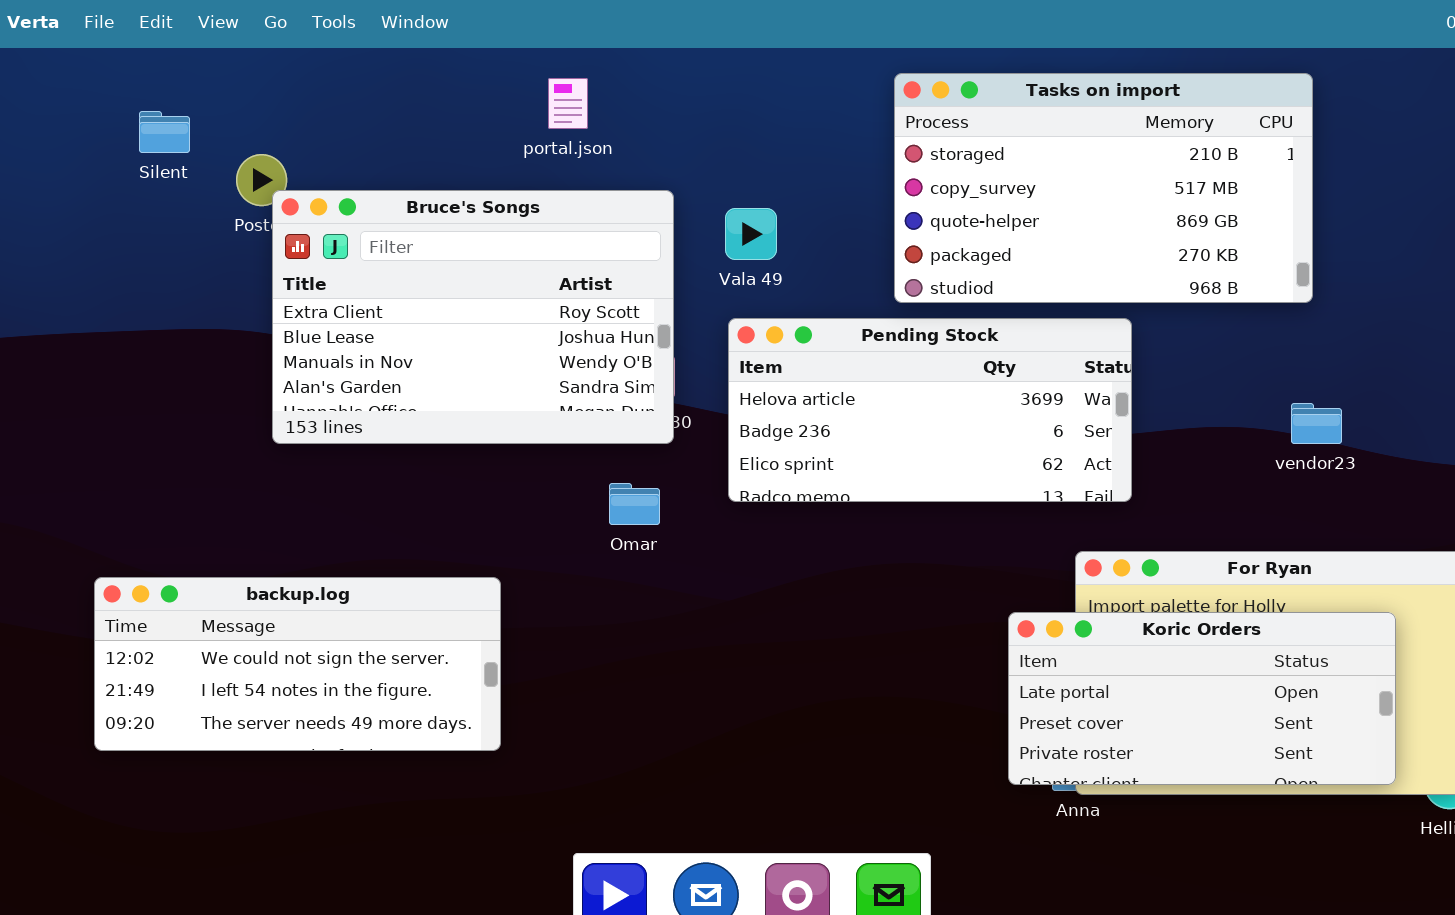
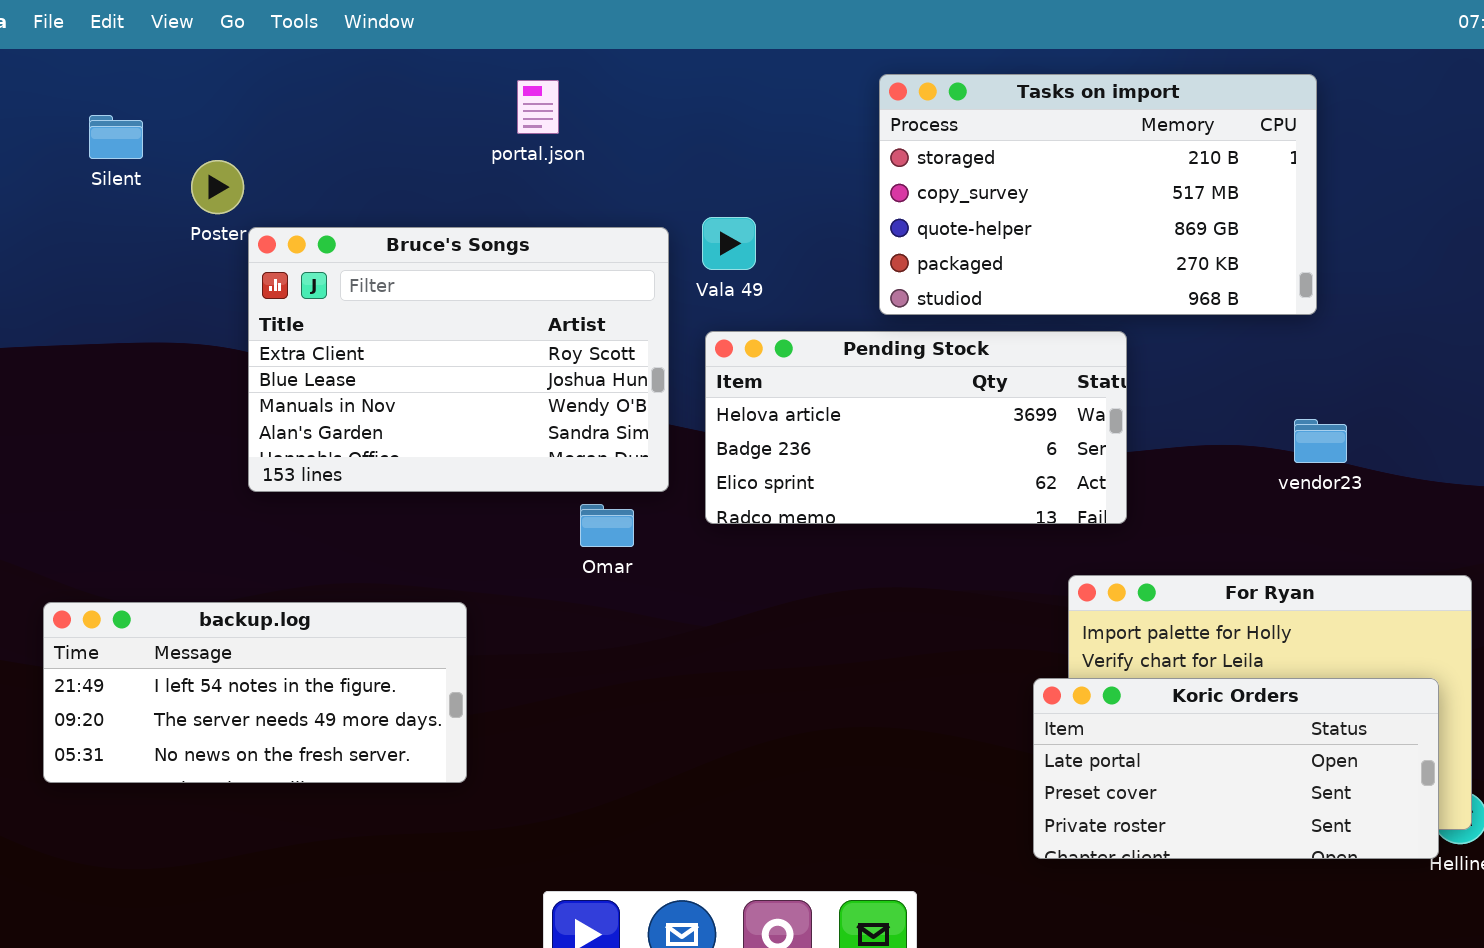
Bruce's Songs: [272,190,674,444] -> [248,227,669,492], moved
backup.log: [94,577,501,751] -> [43,602,467,783], scrolled down 1 row
Koric Orders: [1008,612,1396,785] -> [1033,678,1439,859], moved

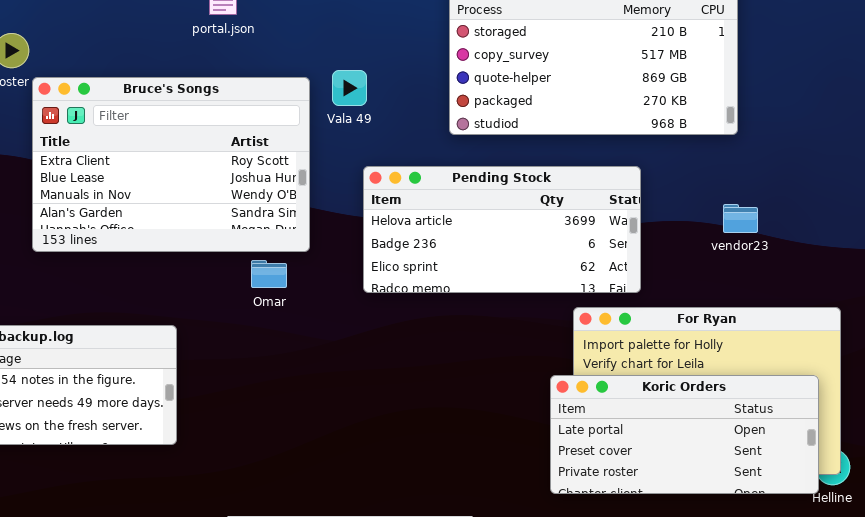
Pending Stock: [705,331,1127,524] -> [363,166,641,293], moved

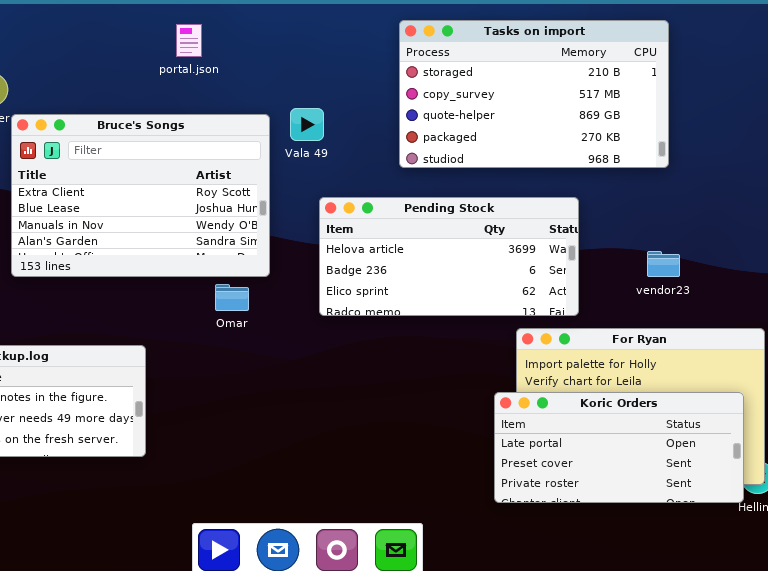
vendor23: [723,204,758,233] -> [647,251,680,277], moved

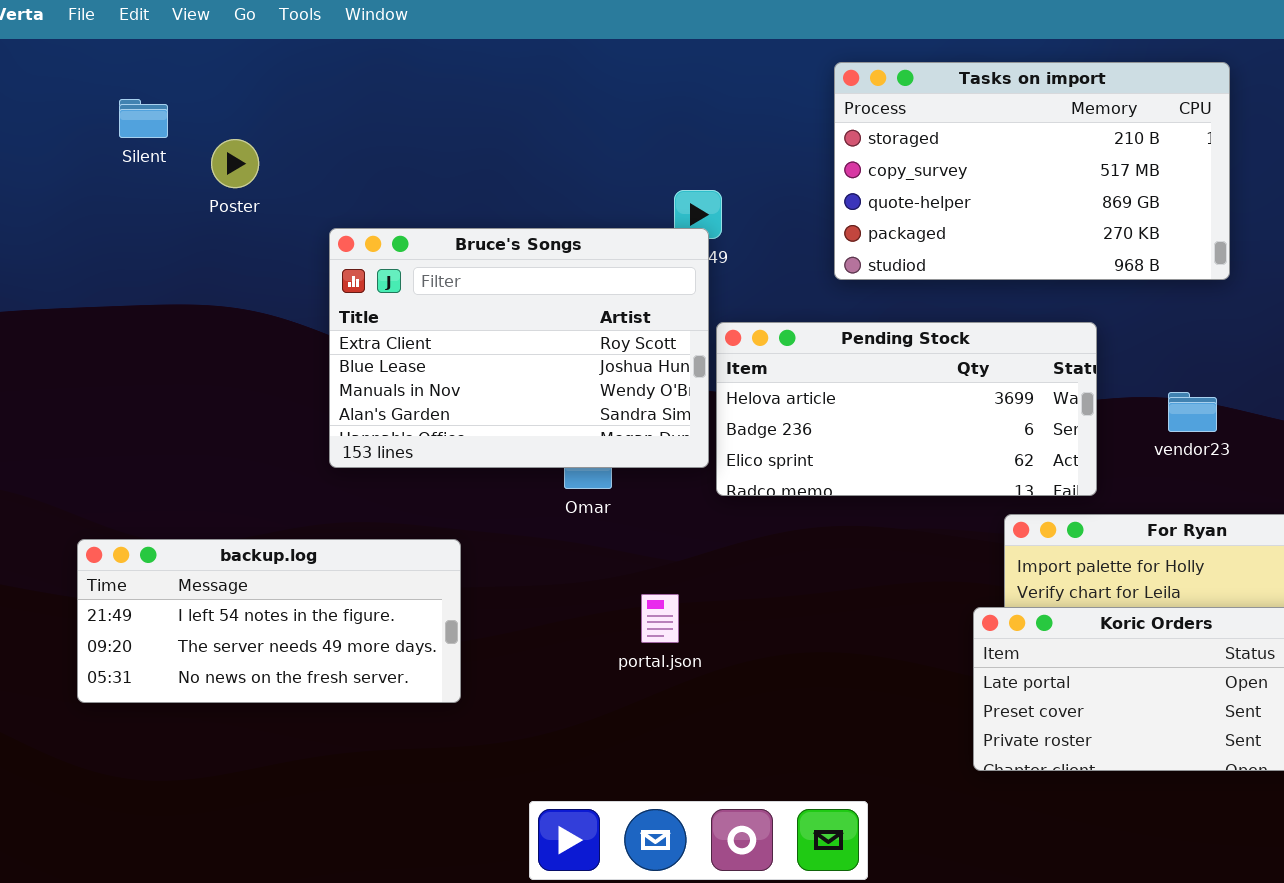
portal.json: [176,24,202,57] -> [641,594,679,643], moved
Bruce's Songs: [11,114,270,277] -> [329,228,709,468], moved
vendor23: [647,251,680,277] -> [1168,392,1217,432], moved

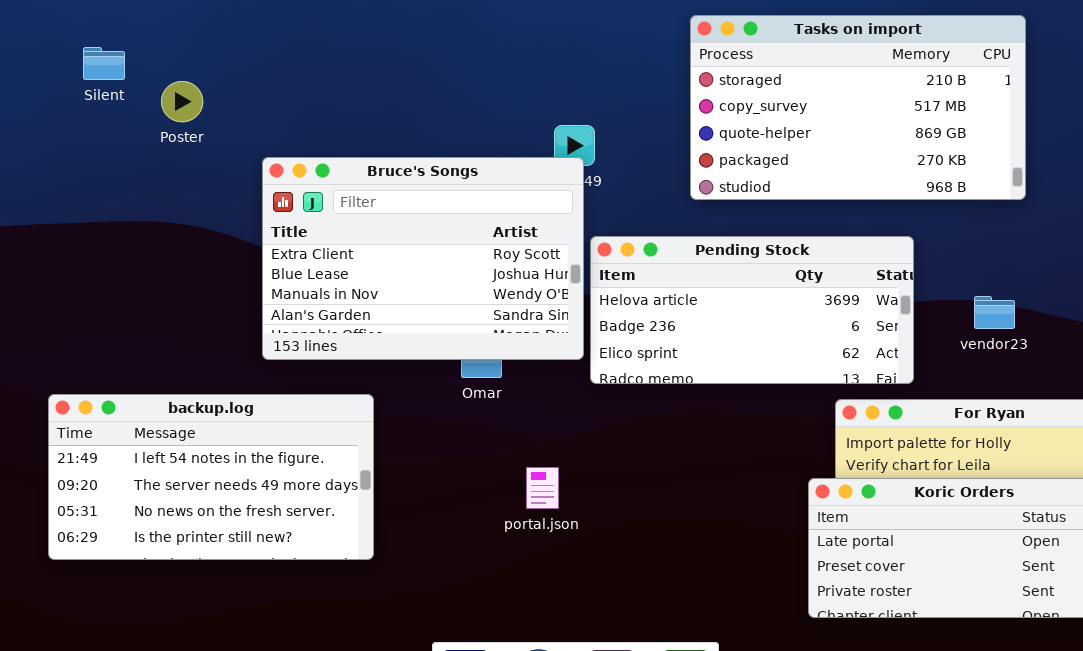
backup.log: [77,539,461,703] -> [48,394,374,560], resized

